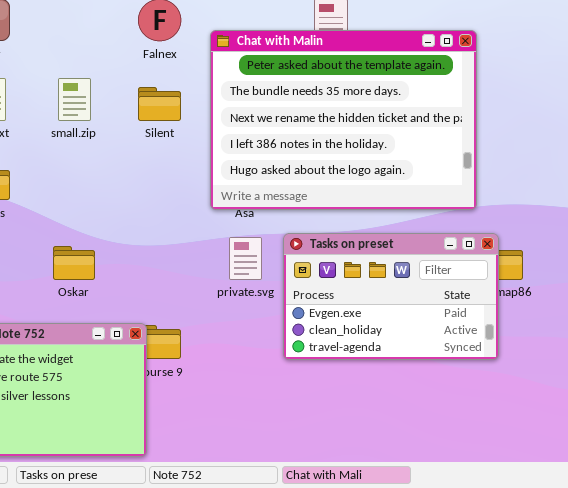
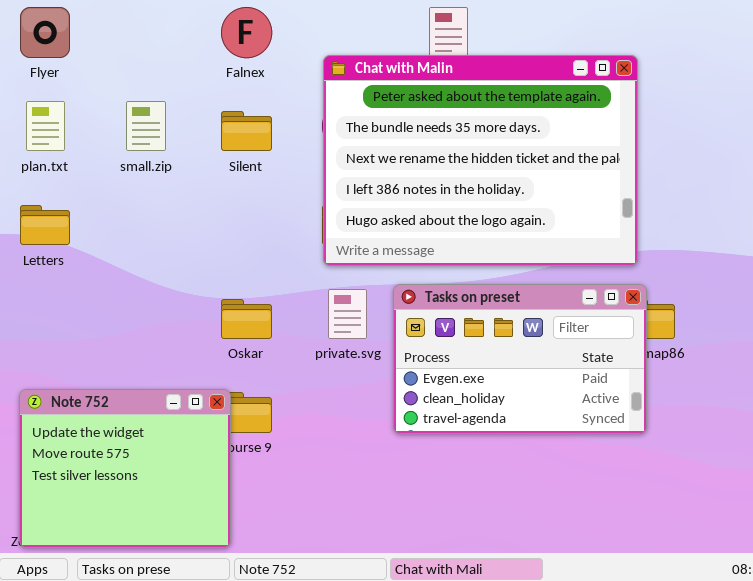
Chat with Malin: [210,30,477,210] -> [323,55,638,266], moved
Oskar: [53,246,95,280] -> [221,299,272,339], moved

